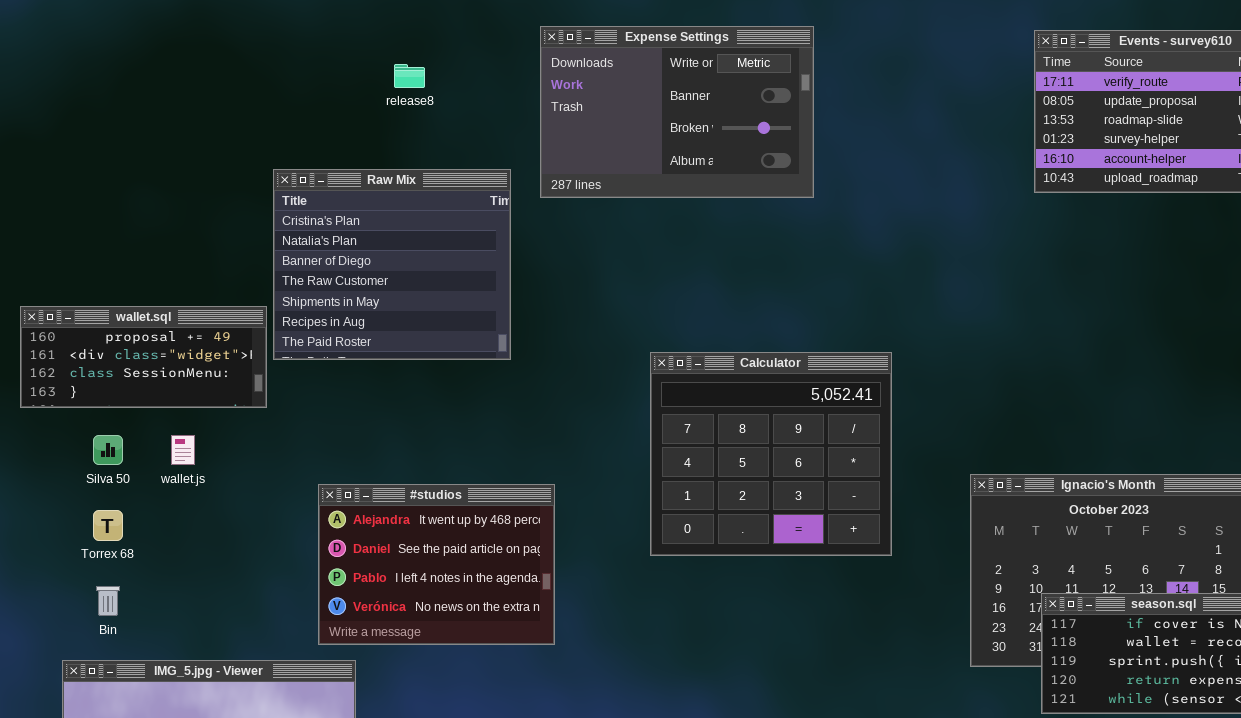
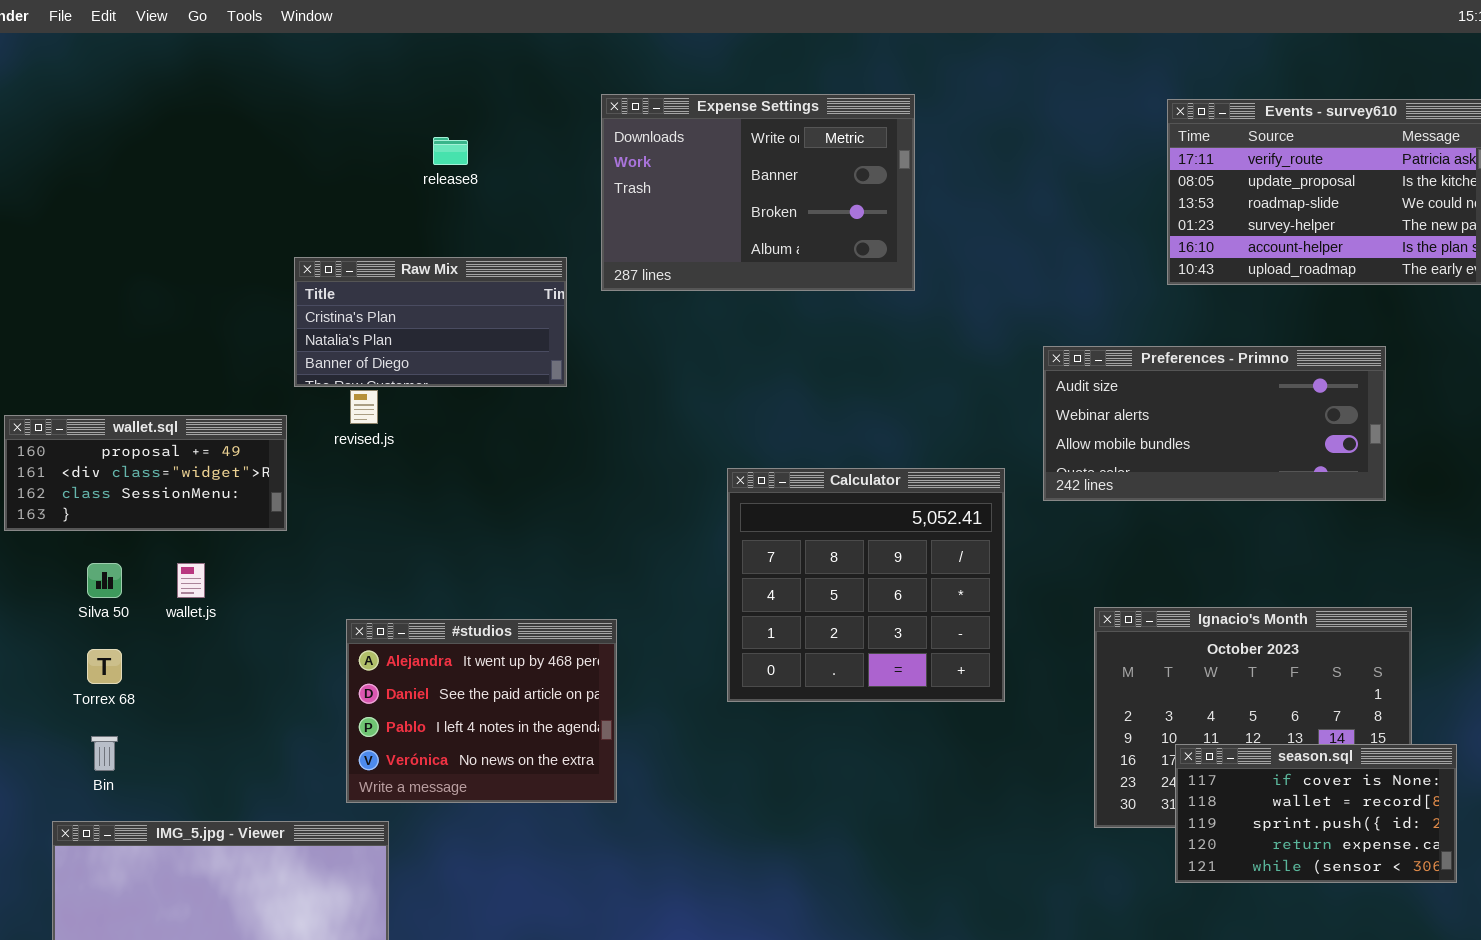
Raw Mix: [273,169,511,360] -> [294,257,567,387], resized
Preferences - Primno: none -> [1043,346,1386,501], opened

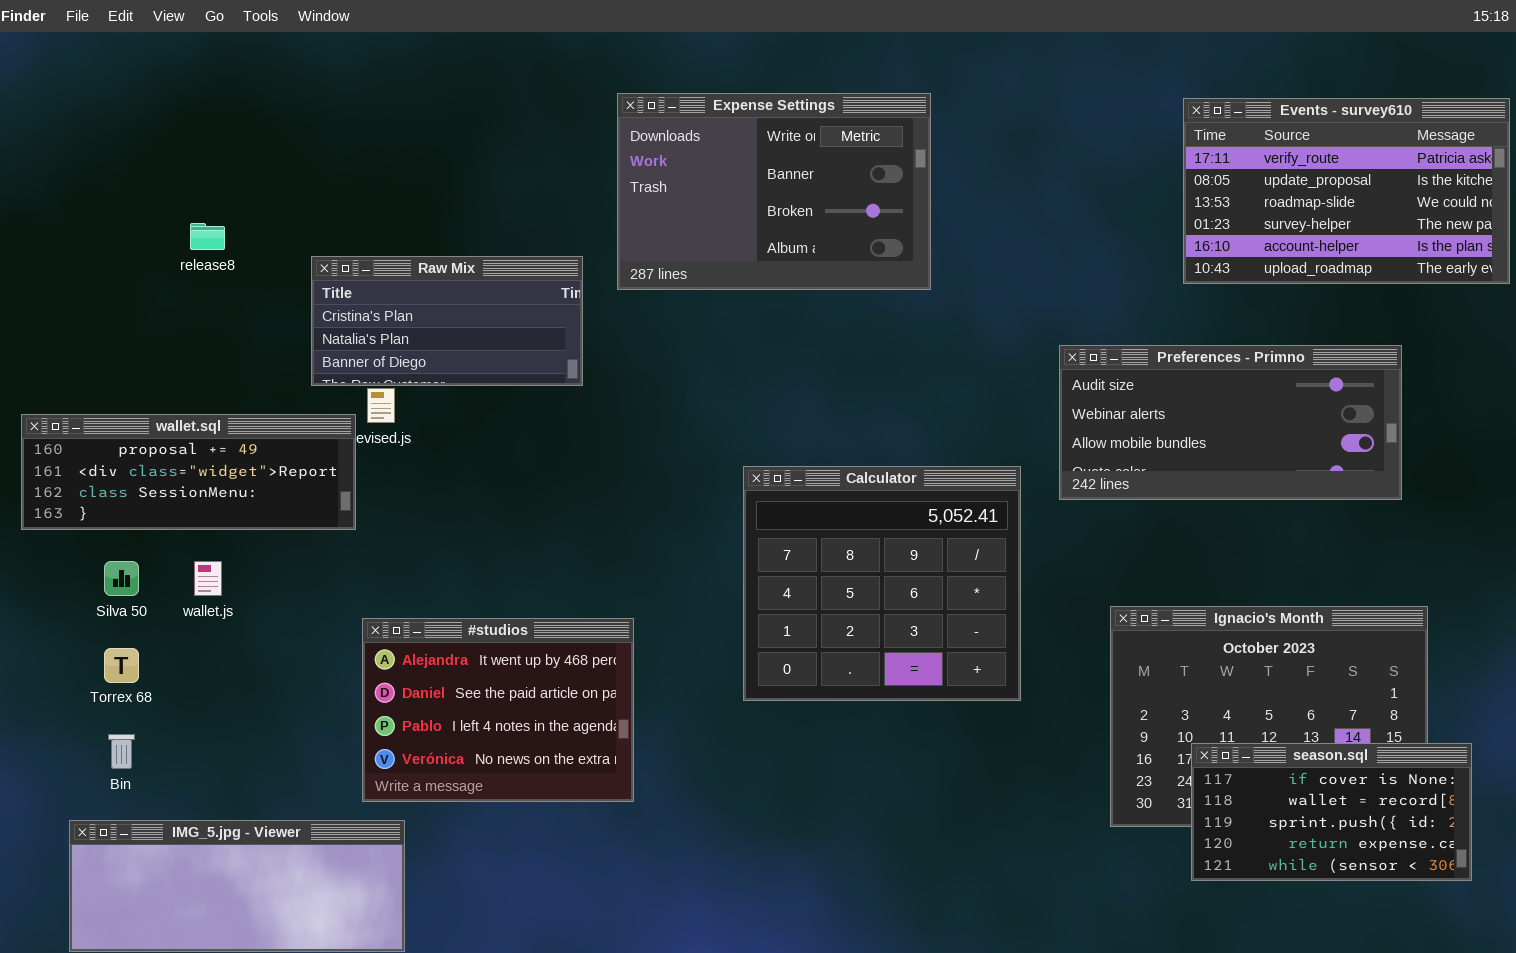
release8: [433,137,468,165] -> [190,223,225,250], moved
wallet.sql: [4,415,287,531] -> [21,414,356,530], resized

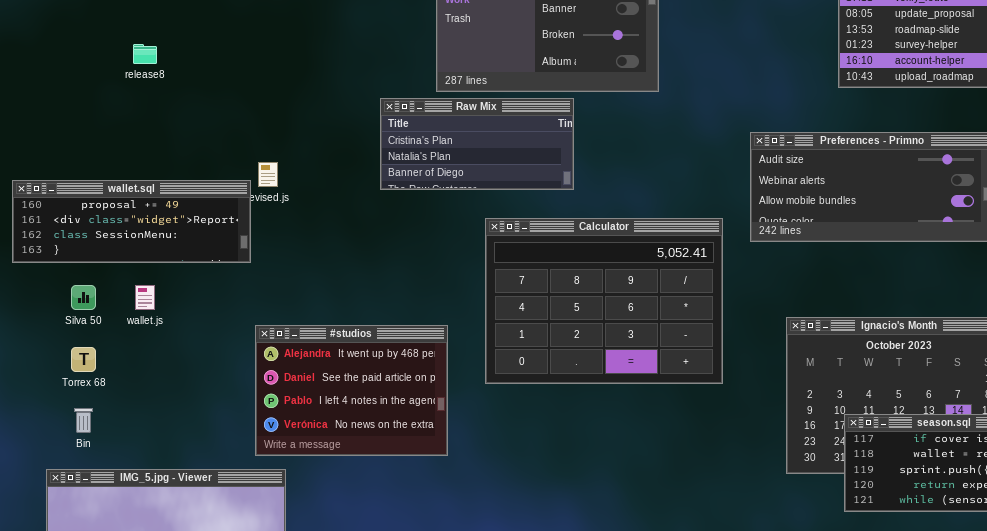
Raw Mix: [311,256,583,386] -> [380,98,574,190], moved
Calculator: [743,466,1021,701] -> [485,218,723,384], resized

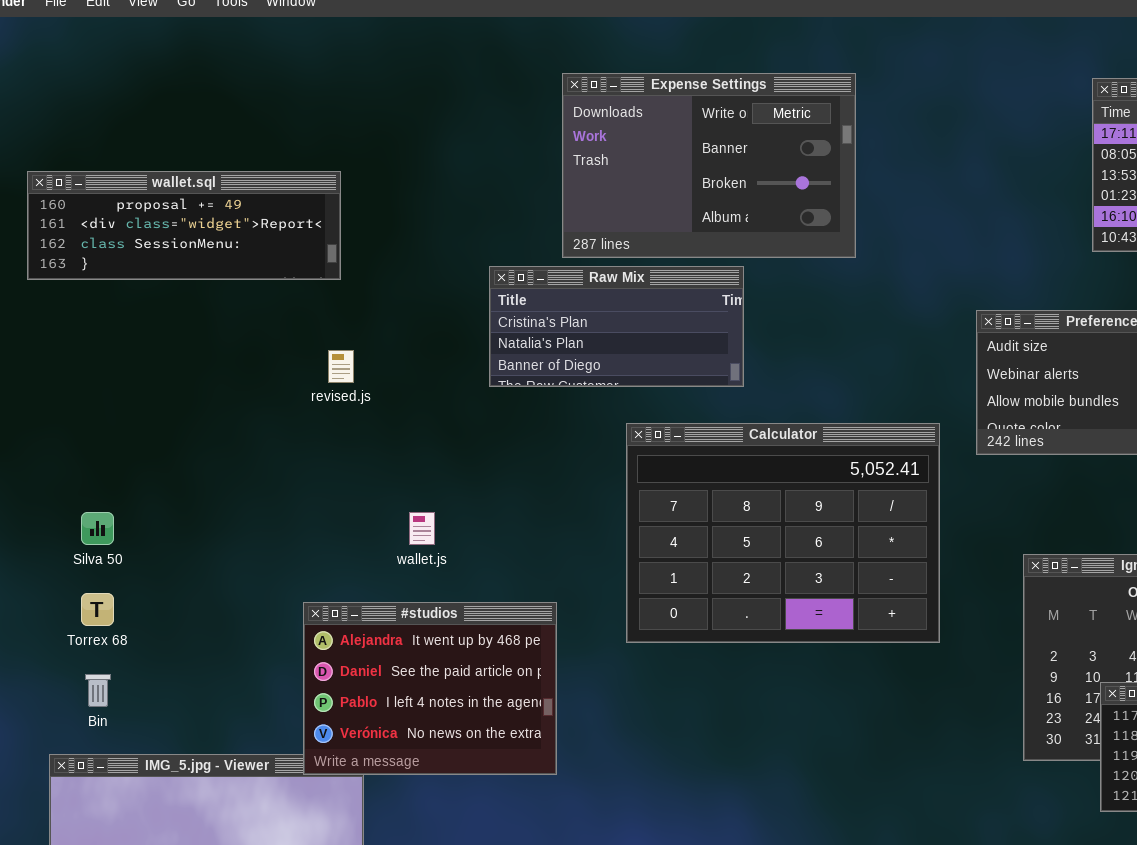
wallet.sql: [12,180,251,263] -> [27,171,341,280], moved
wallet.js: [135,285,155,310] -> [409,512,435,545], moved
#studios: [255,325,448,456] -> [303,602,557,775], moved

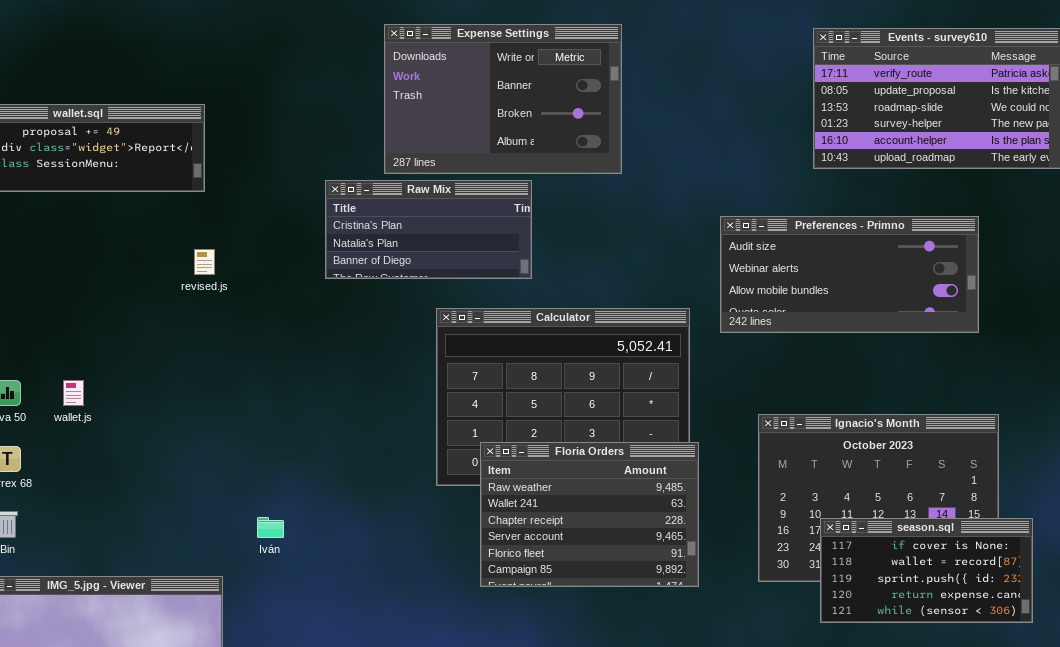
wallet.js: [409,512,435,545] -> [63,380,84,406], moved
Floria Orders: none -> [480,442,699,587], opened
#studios: [303,602,557,775] -> none, closed

